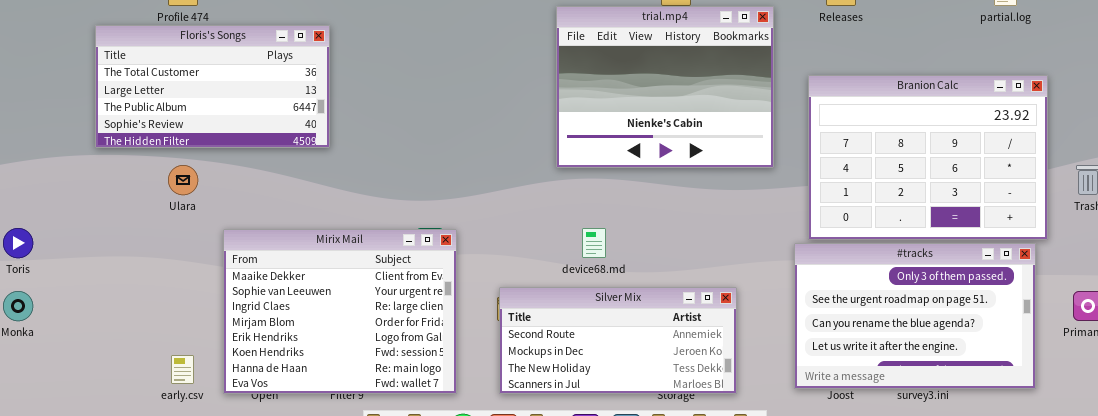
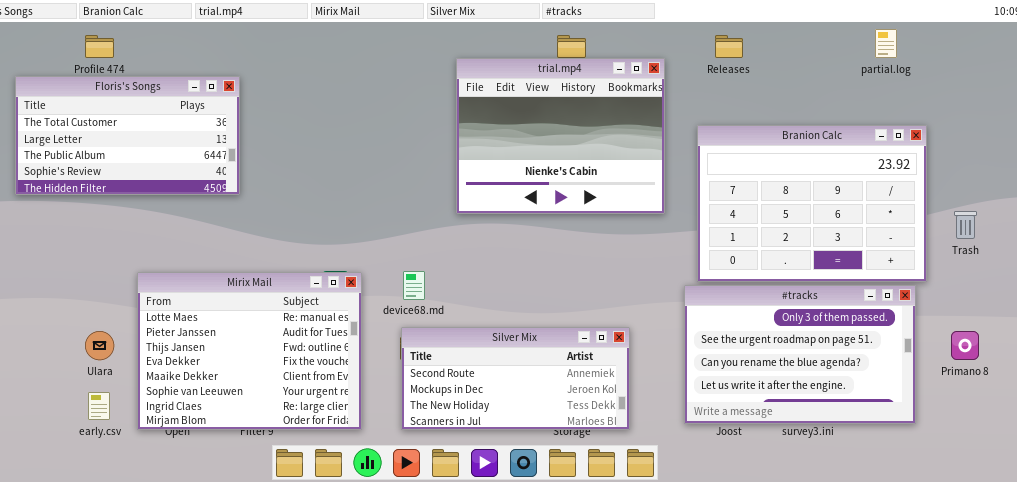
Ulara: [168,165,198,195] -> [85,331,114,360], moved
device68.md: [582,228,606,258] -> [403,271,425,300], moved
Mirix Mail: [223,229,457,394] -> [137,272,362,430], scrolled up 4 rows

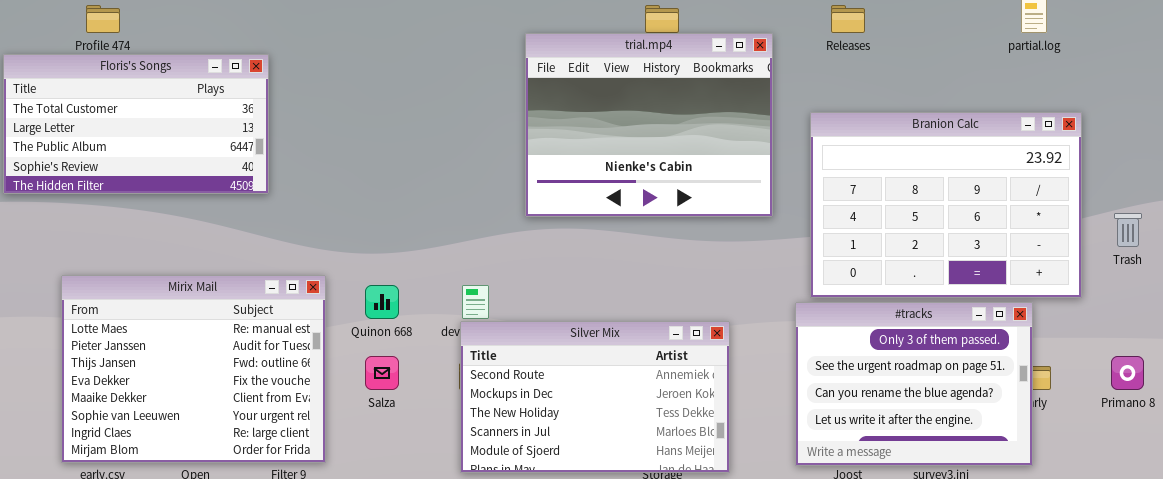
Mirix Mail: [137,272,362,430] -> [61,275,326,463], moved
#tracks: [684,285,916,424] -> [795,302,1033,466], resized
Silver Mix: [401,327,630,430] -> [460,321,730,473], resized

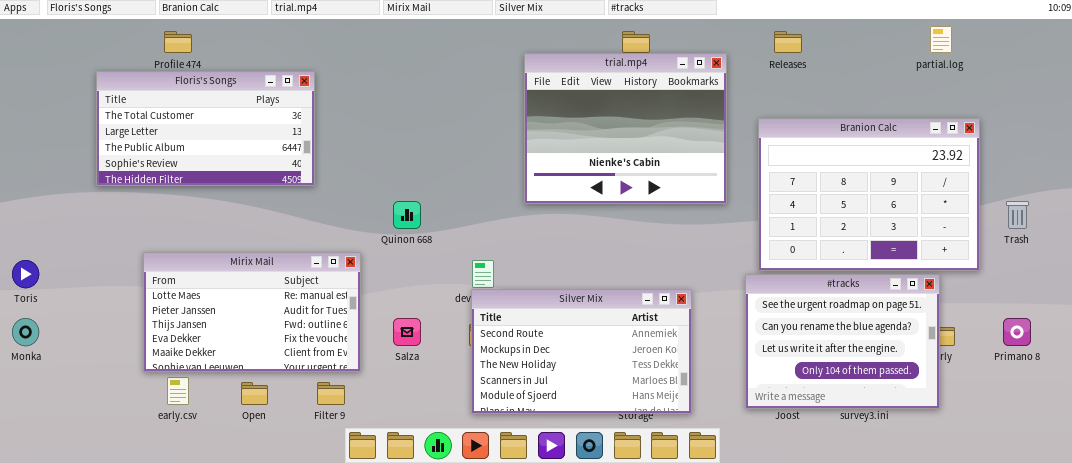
Mirix Mail: [61,275,326,463] -> [143,252,361,372], resized
Quinon 668: [365,285,399,319] -> [393,201,421,229], moved
#tracks: [795,302,1033,466] -> [745,274,940,409], scrolled down 1 row

